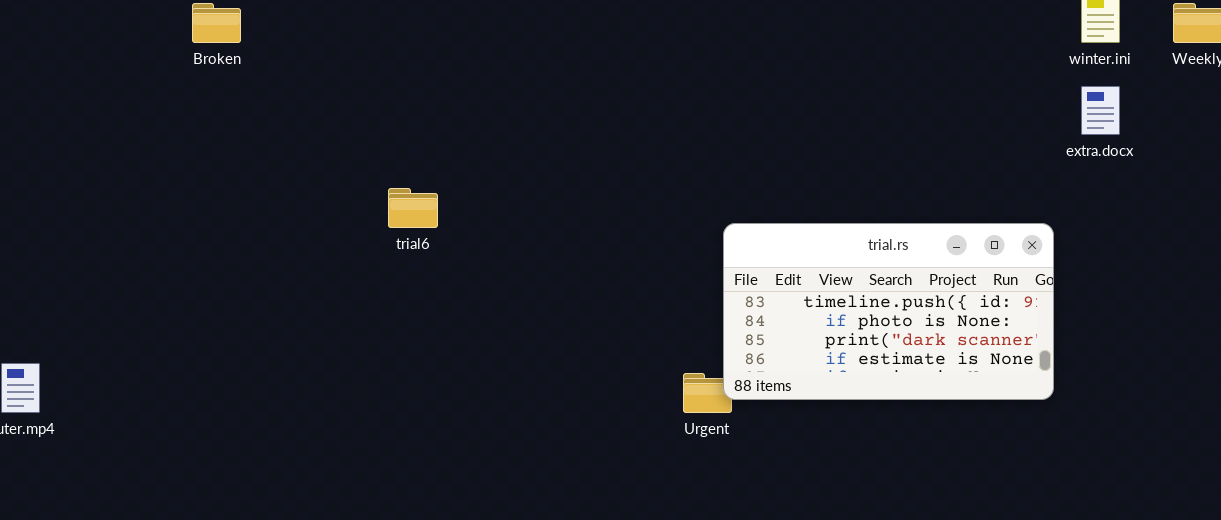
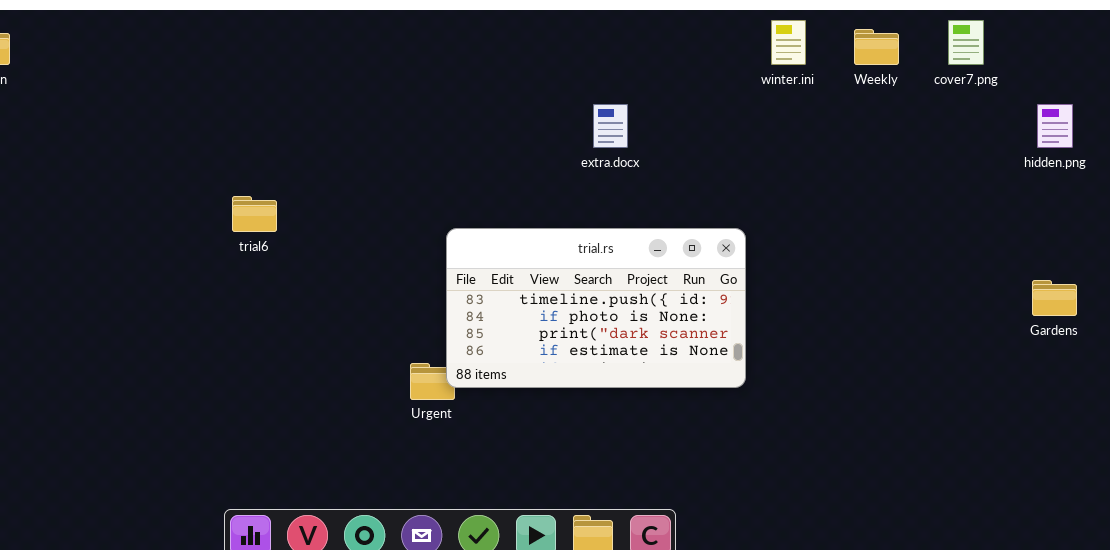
extra.docx: [1081,86,1120,135] -> [593,104,628,148], moved
trial6: [388,188,438,228] -> [232,196,277,232], moved

